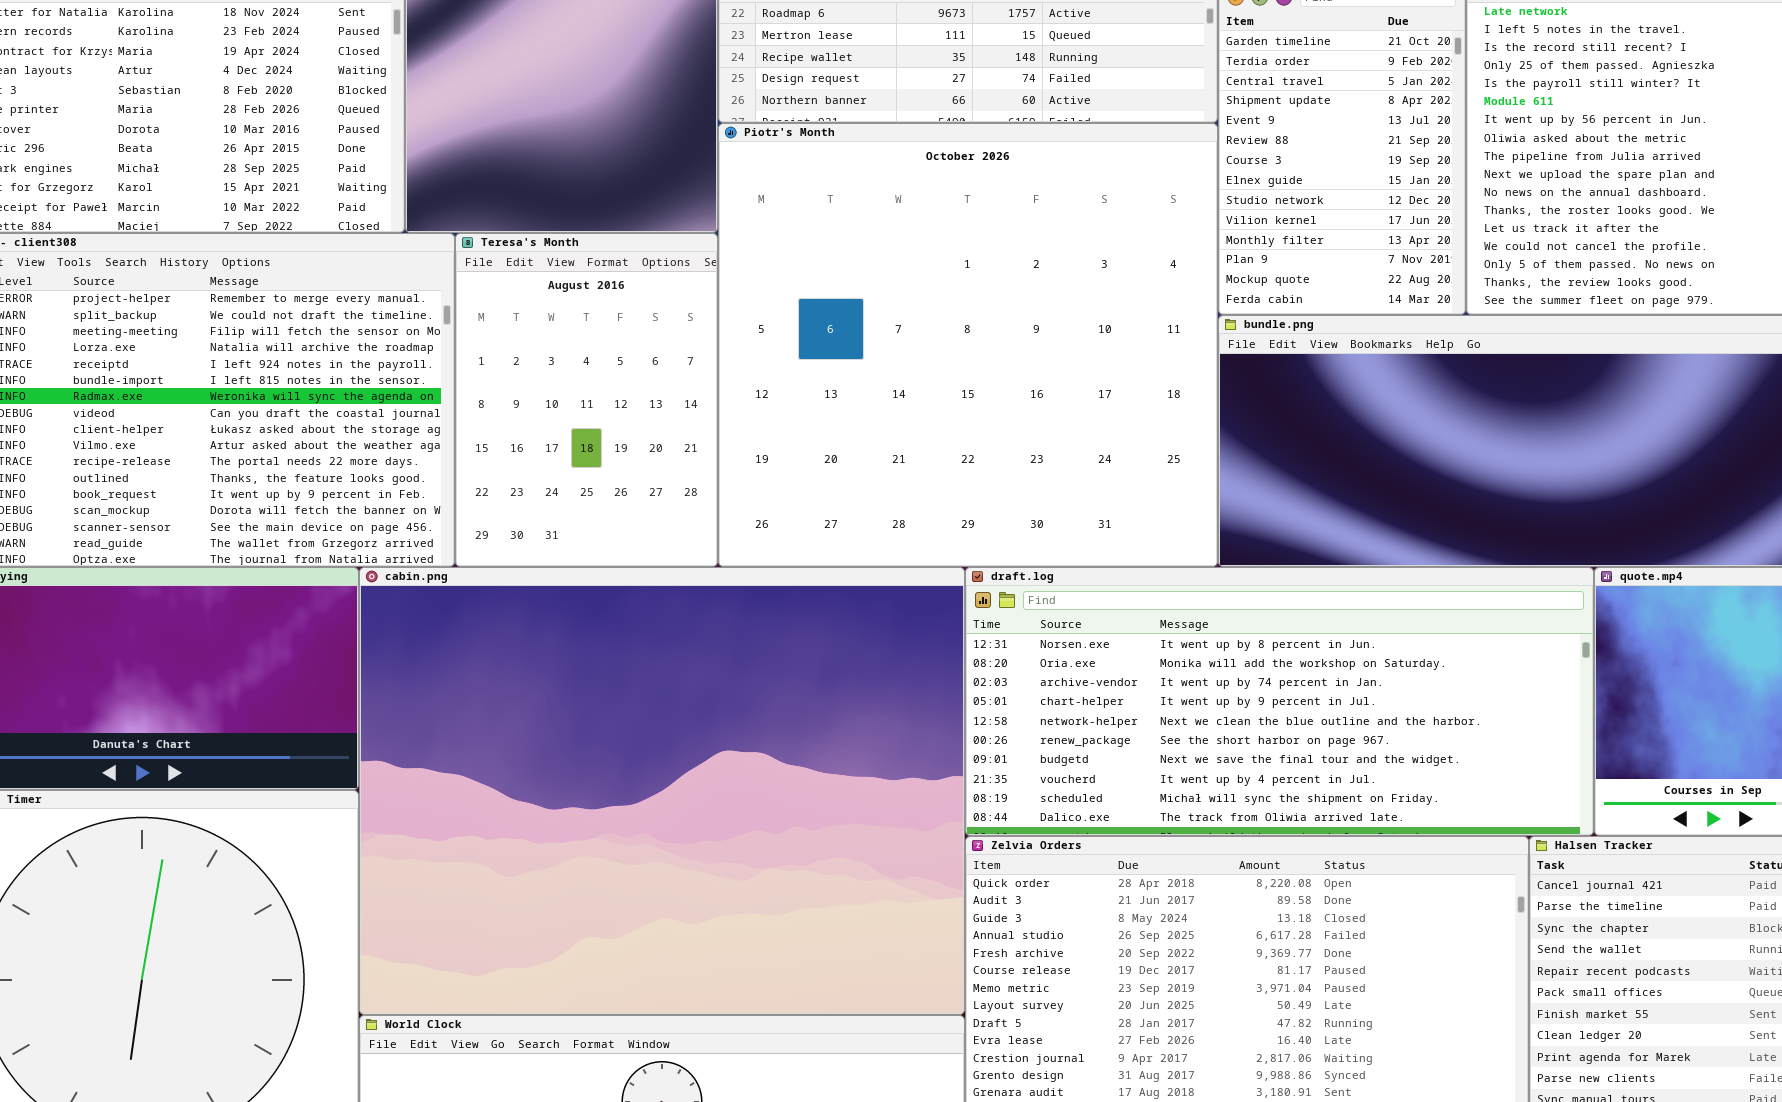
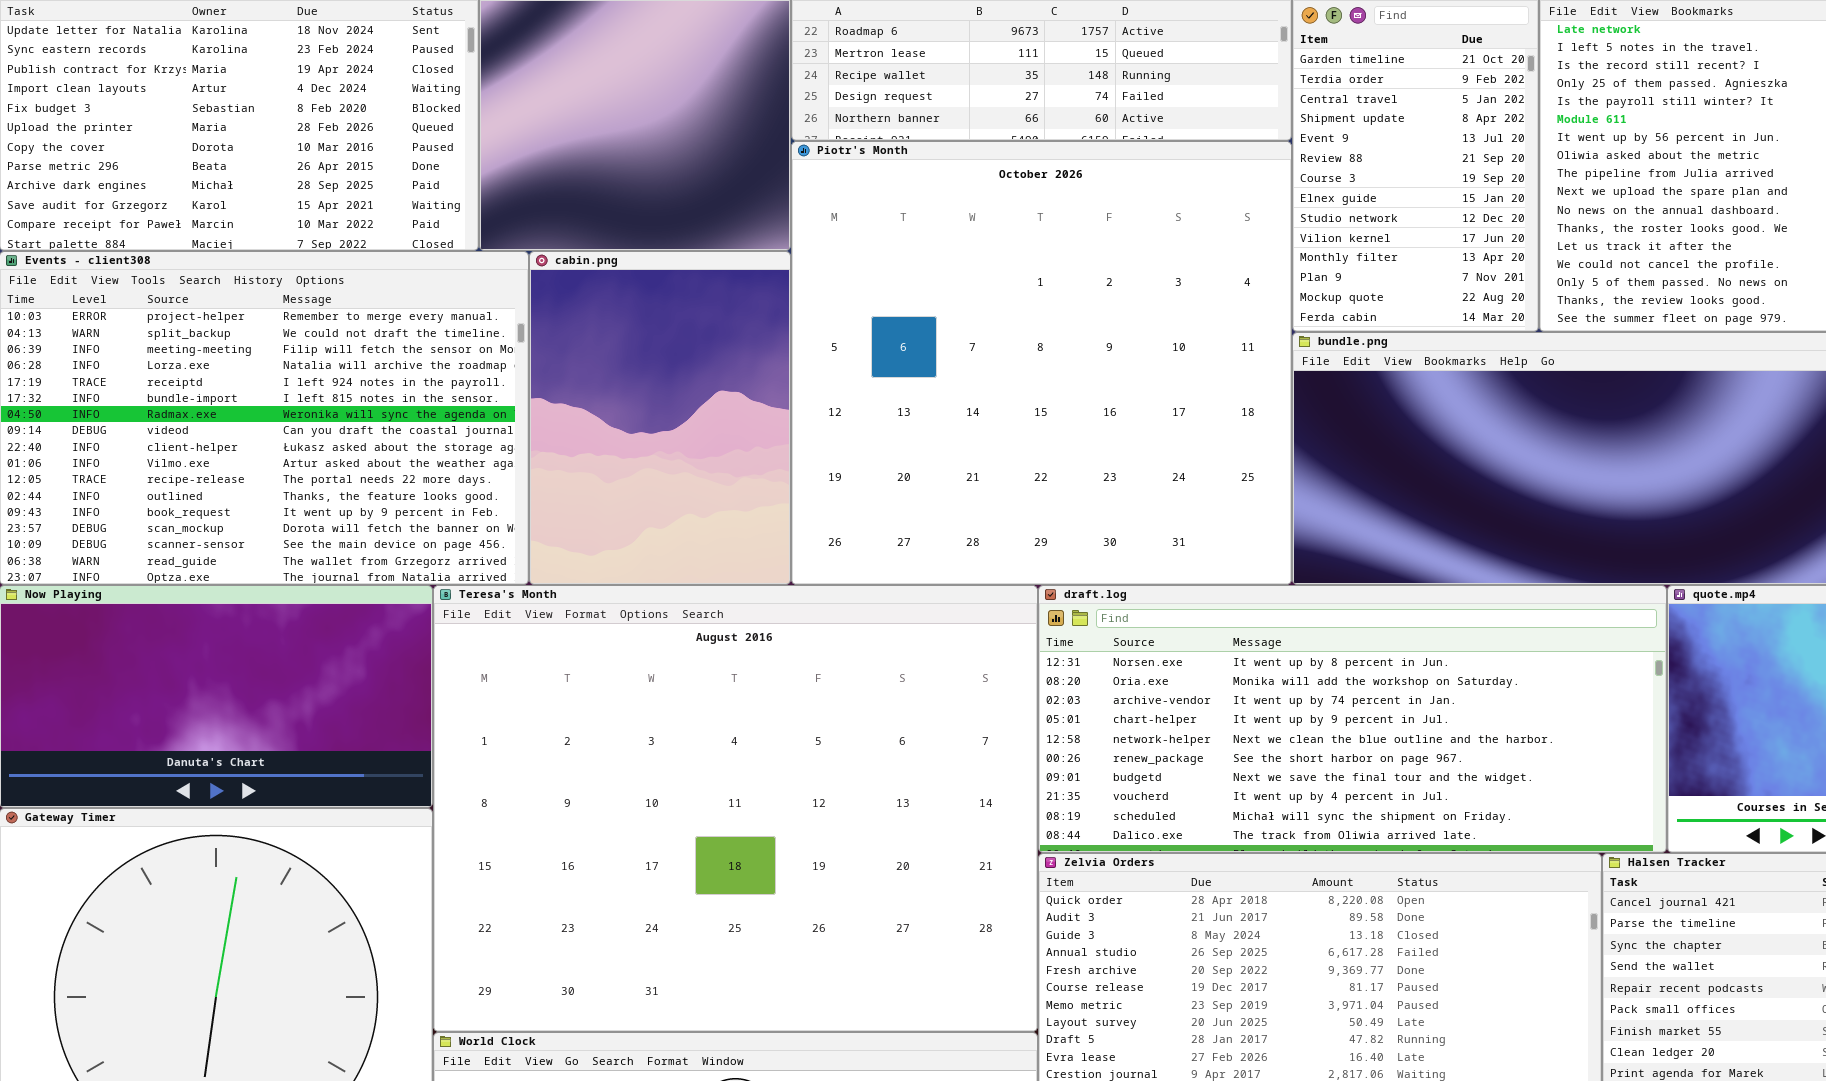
Teresa's Month: [455,233,718,567] -> [433,585,1038,1032], moved, resized
cabin.png: [359,567,965,1015] -> [529,251,791,585], moved, resized

